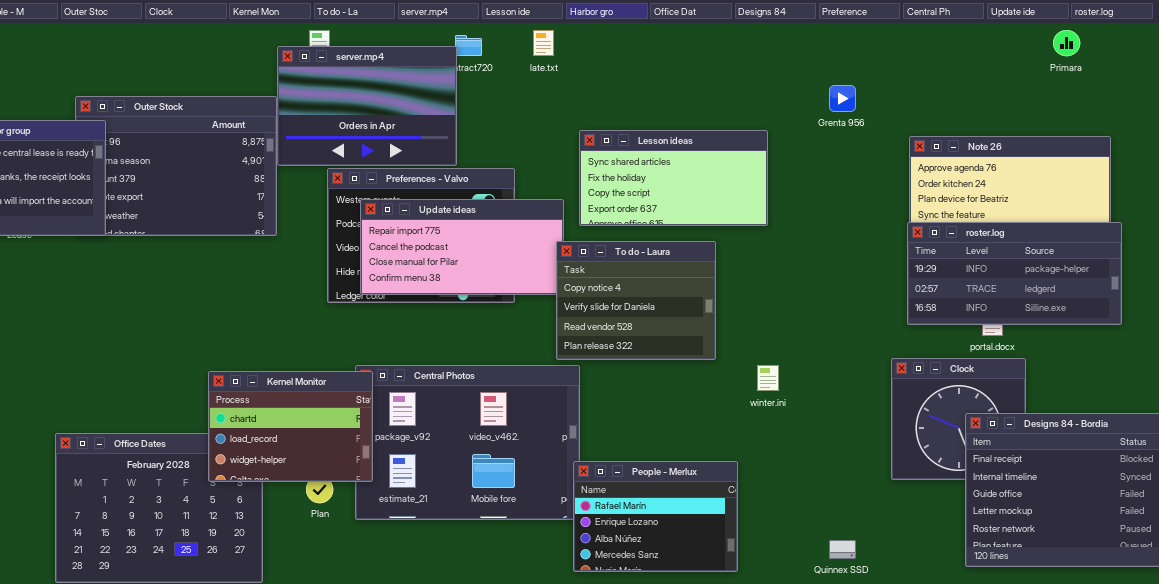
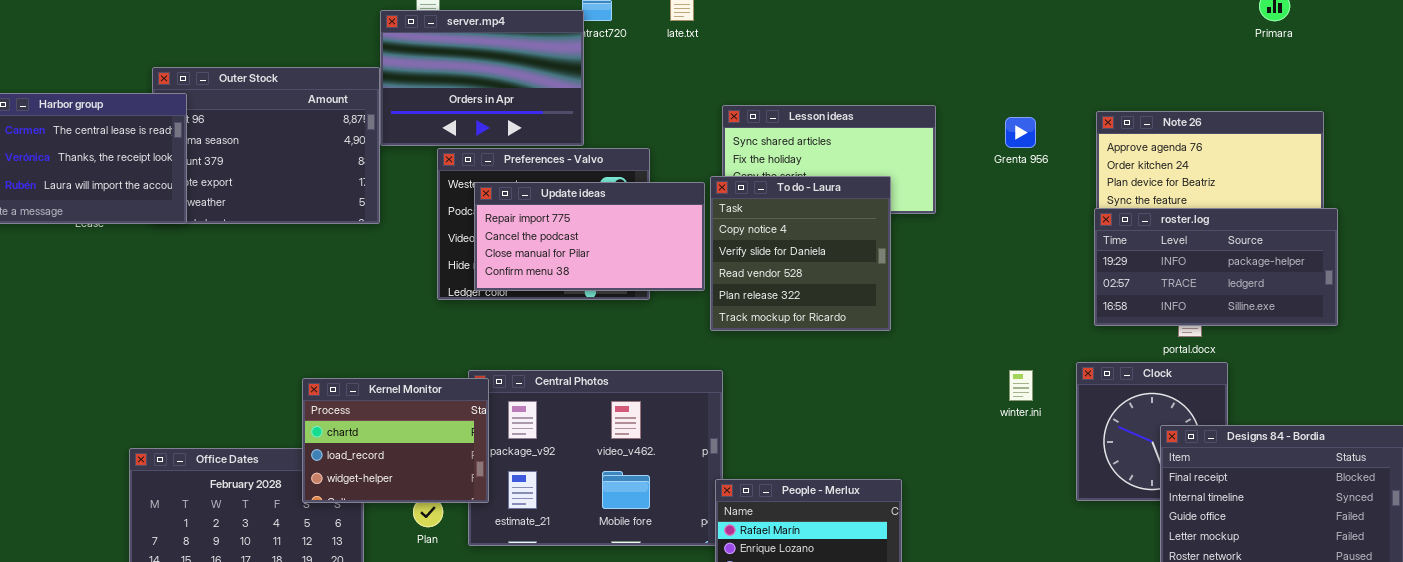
Grenta 956: [829,85,856,112] -> [1005,117,1036,148], moved
To do - Laura: [556,241,716,360] -> [710,176,891,331], moved, resized
winter.ini: [757,365,779,391] -> [1009,370,1033,401], moved

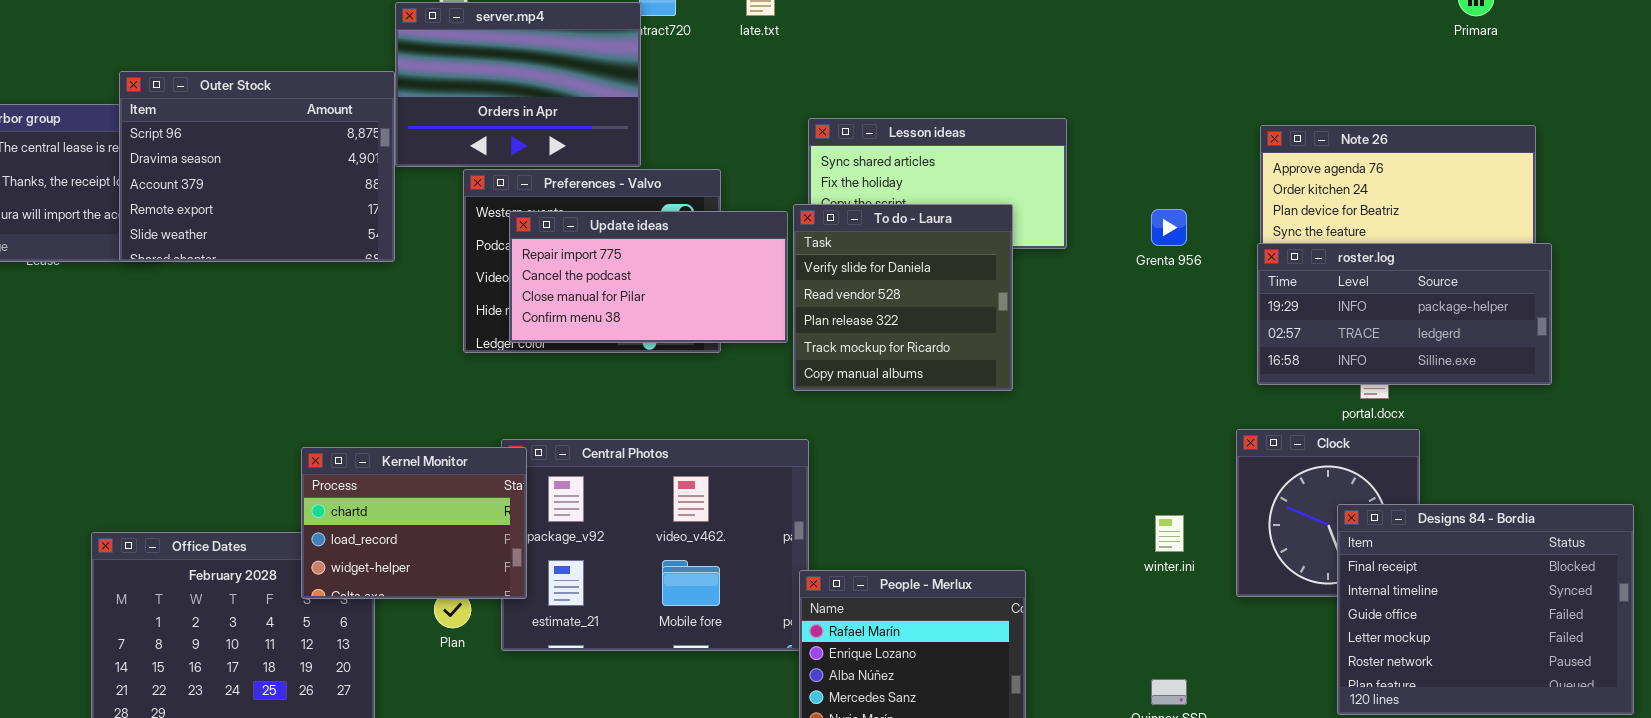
Outer Stock: [152,67,380,224] -> [119,71,395,262], raised
Grenta 956: [1005,117,1036,148] -> [1151,209,1187,246], moved
To do - Laura: [710,176,891,331] -> [793,204,1013,391], scrolled down 1 row
winter.ini: [1009,370,1033,401] -> [1155,515,1184,552], moved

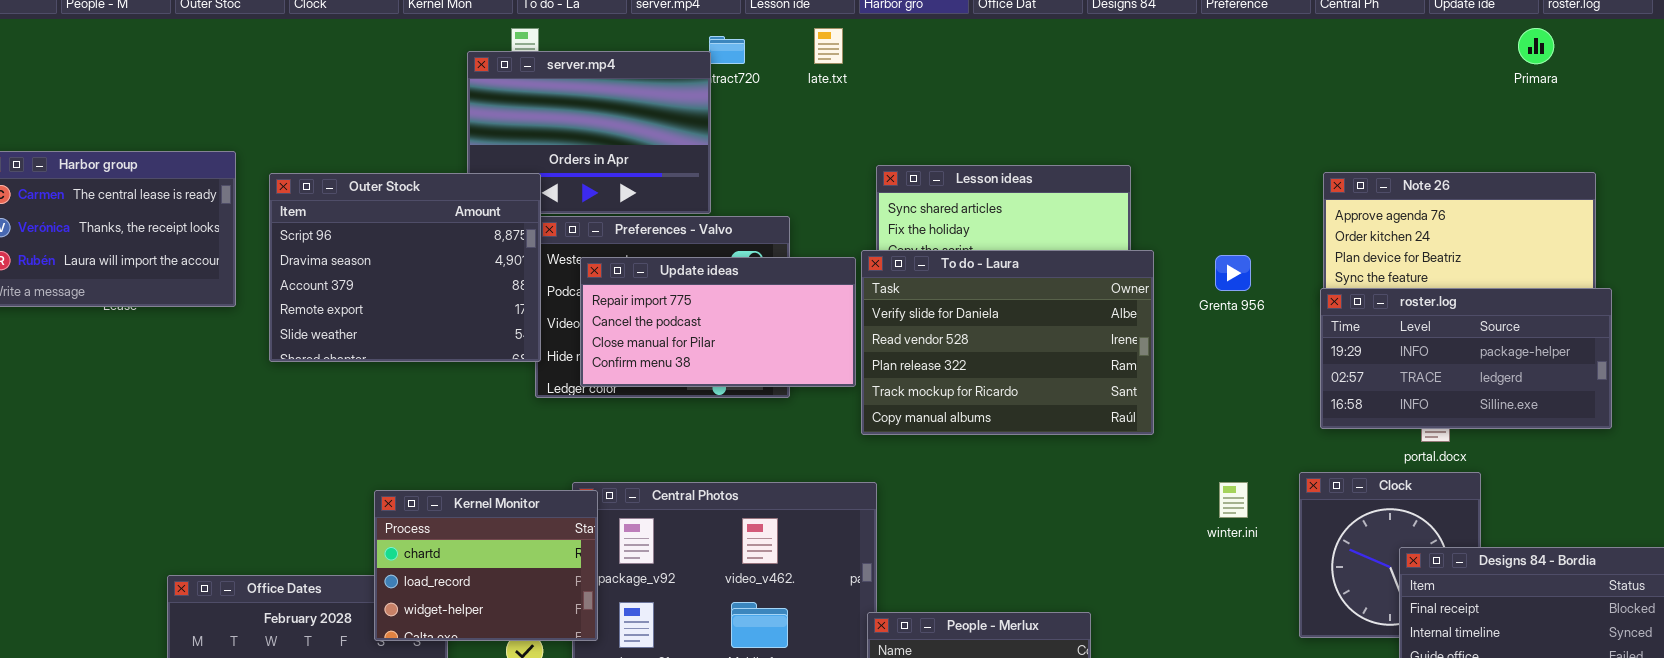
Outer Stock: [119,71,395,262] -> [269,173,541,362], moved
To do - Laura: [793,204,1013,391] -> [861,250,1154,435], resized
winter.ini: [1155,515,1184,552] -> [1219,482,1248,518], moved

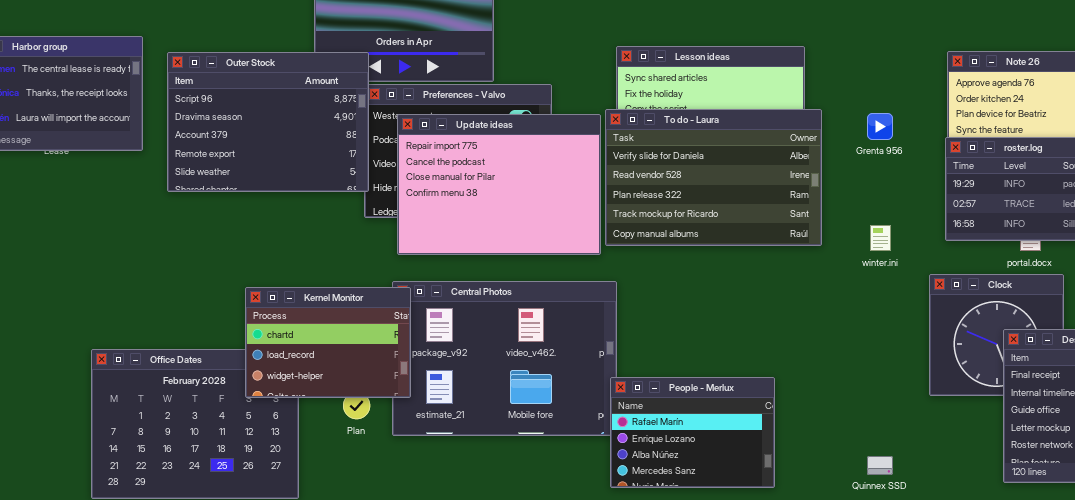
Update ideas: [580,257,856,387] -> [397,114,601,255], resized
winter.ini: [1219,482,1248,518] -> [870,225,891,251], moved

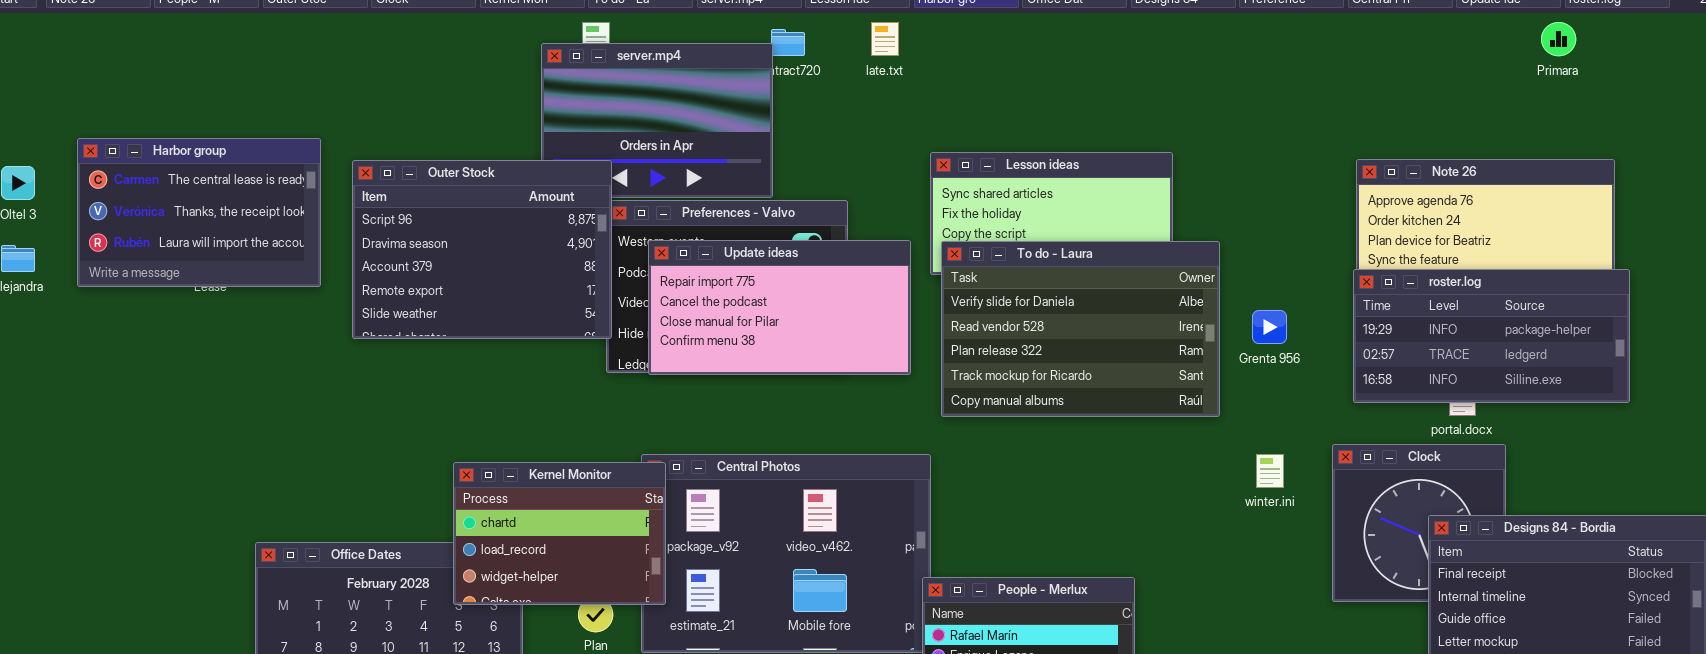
To do - Laura: [605,109,822,246] -> [941,241,1220,417], moved
Grenta 956: [867,113,893,140] -> [1252,310,1287,344], moved
Update ideas: [397,114,601,255] -> [648,240,911,375], resized
winter.ini: [870,225,891,251] -> [1256,454,1284,488], moved

